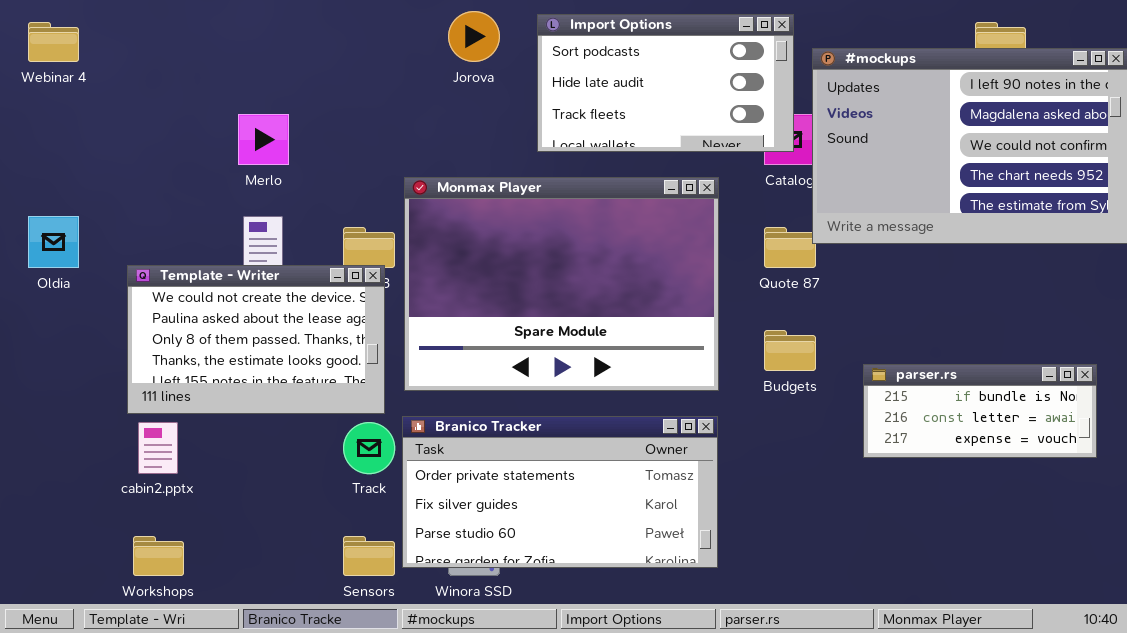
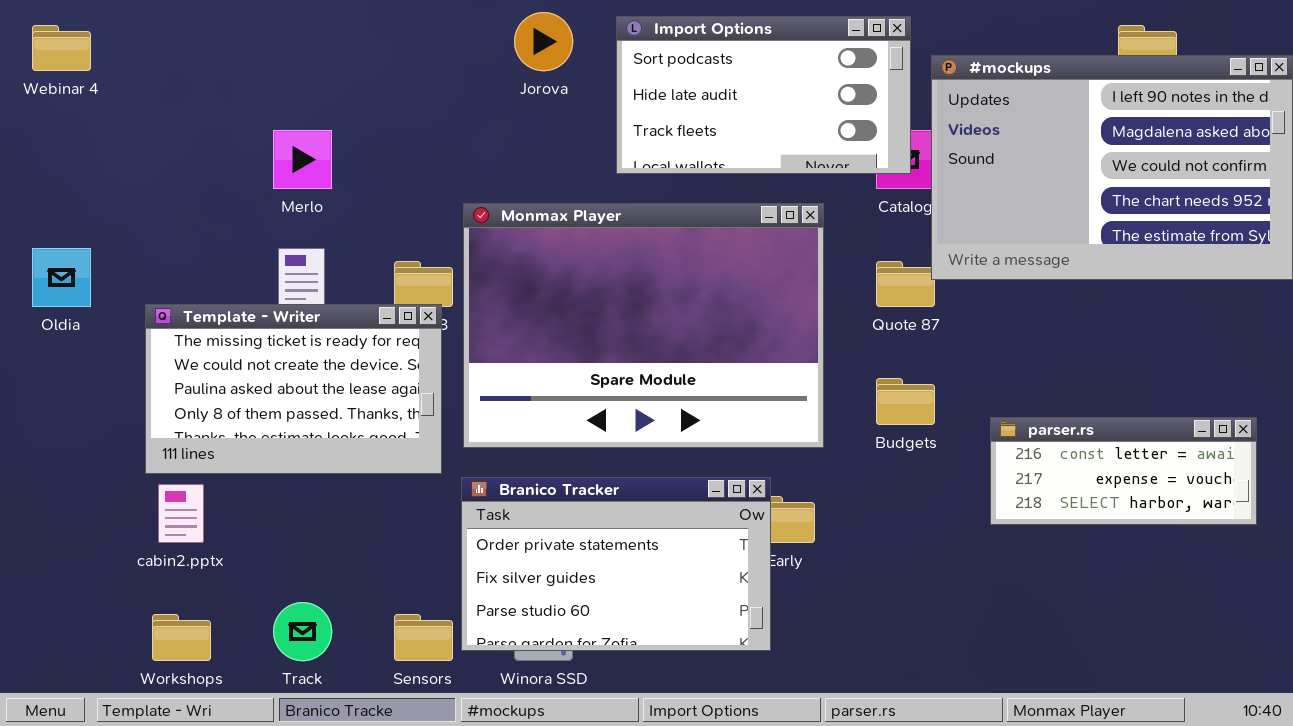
Template - Writer: [127,265,385,414] -> [145,304,442,474], scrolled up 1 row
parser.rs: [863,364,1097,458] -> [990,417,1257,525], scrolled down 1 row
Branico Tracker: [402,416,718,568] -> [461,477,771,651], resized
Track: [343,422,395,474] -> [273,602,332,661], moved

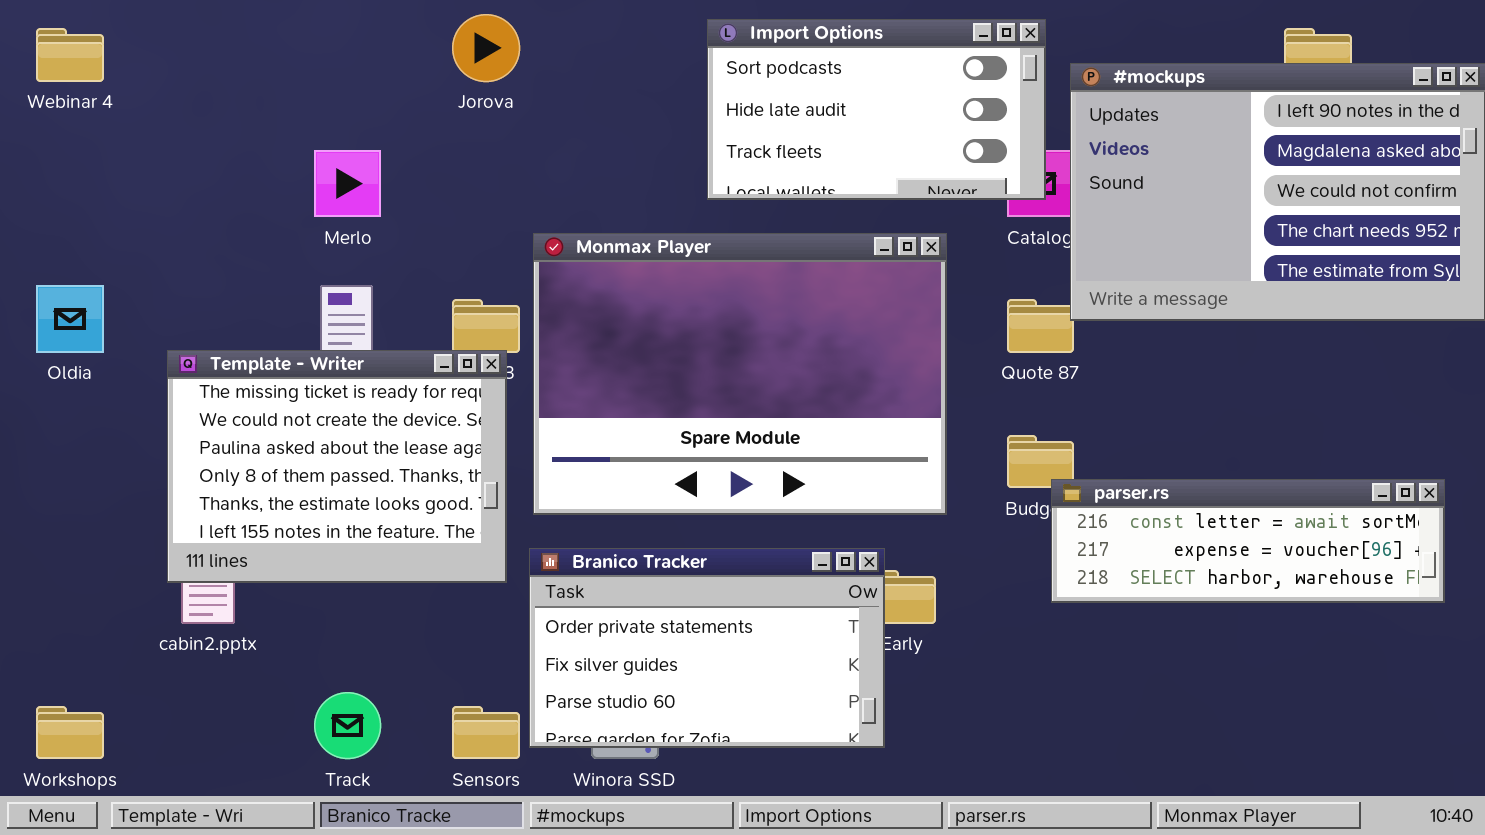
Jorova: [514,12,573,71] -> [452,14,520,82], moved
Template - Writer: [145,304,442,474] -> [167,350,507,583], resized
parser.rs: [990,417,1257,525] -> [1051,479,1445,603], resized
Workshops: [152,614,211,661] -> [36,706,104,759], moved

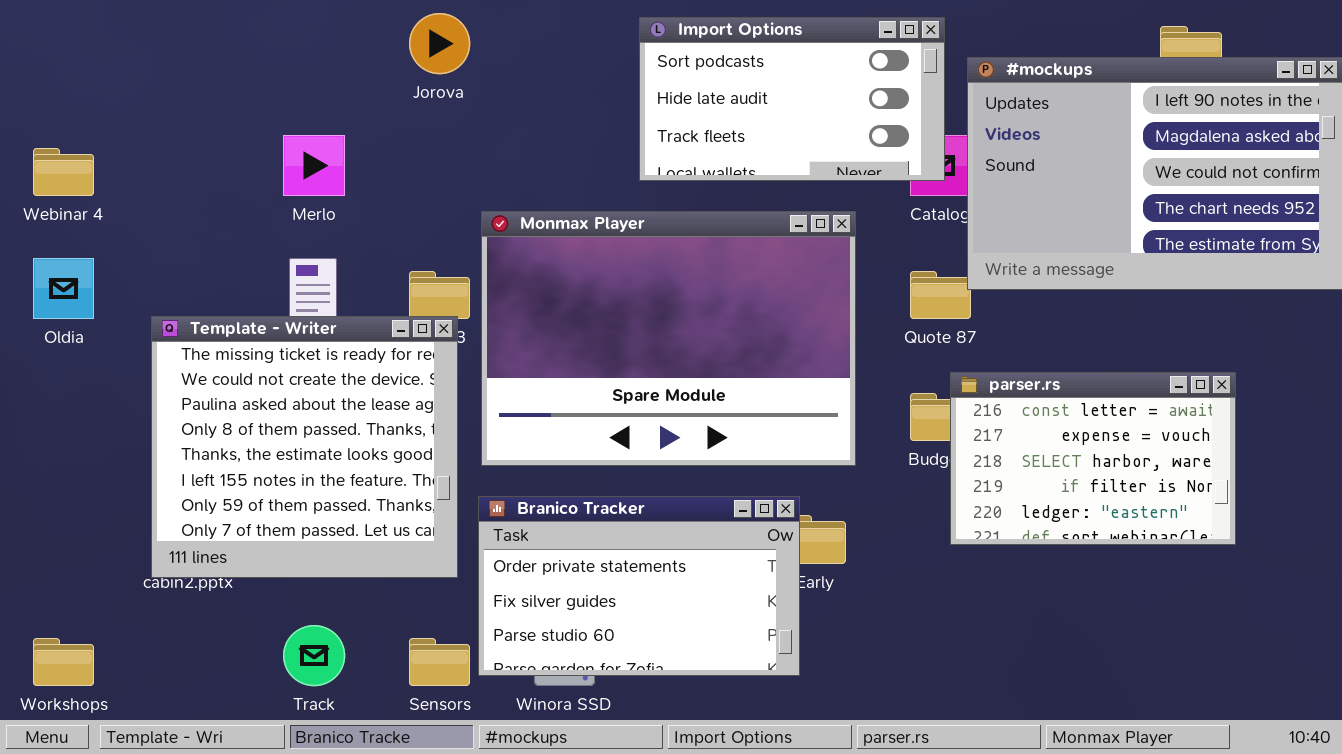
Webinar 4: [36,28,104,82] -> [33,148,94,196], moved
Template - Writer: [167,350,507,583] -> [151,316,458,578], resized
parser.rs: [1051,479,1445,603] -> [950,372,1236,545], resized

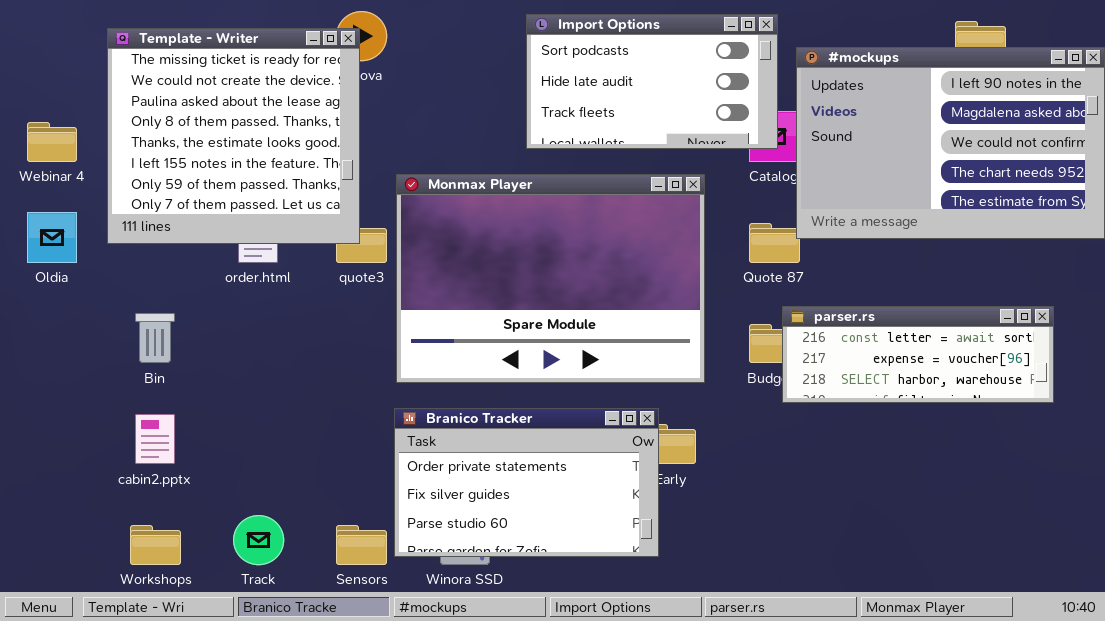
Template - Writer: [151,316,458,578] -> [107,28,360,244], moved
parser.rs: [950,372,1236,545] -> [782,306,1054,403], resized
Workshops: [33,638,94,686] -> [130,525,181,565], moved

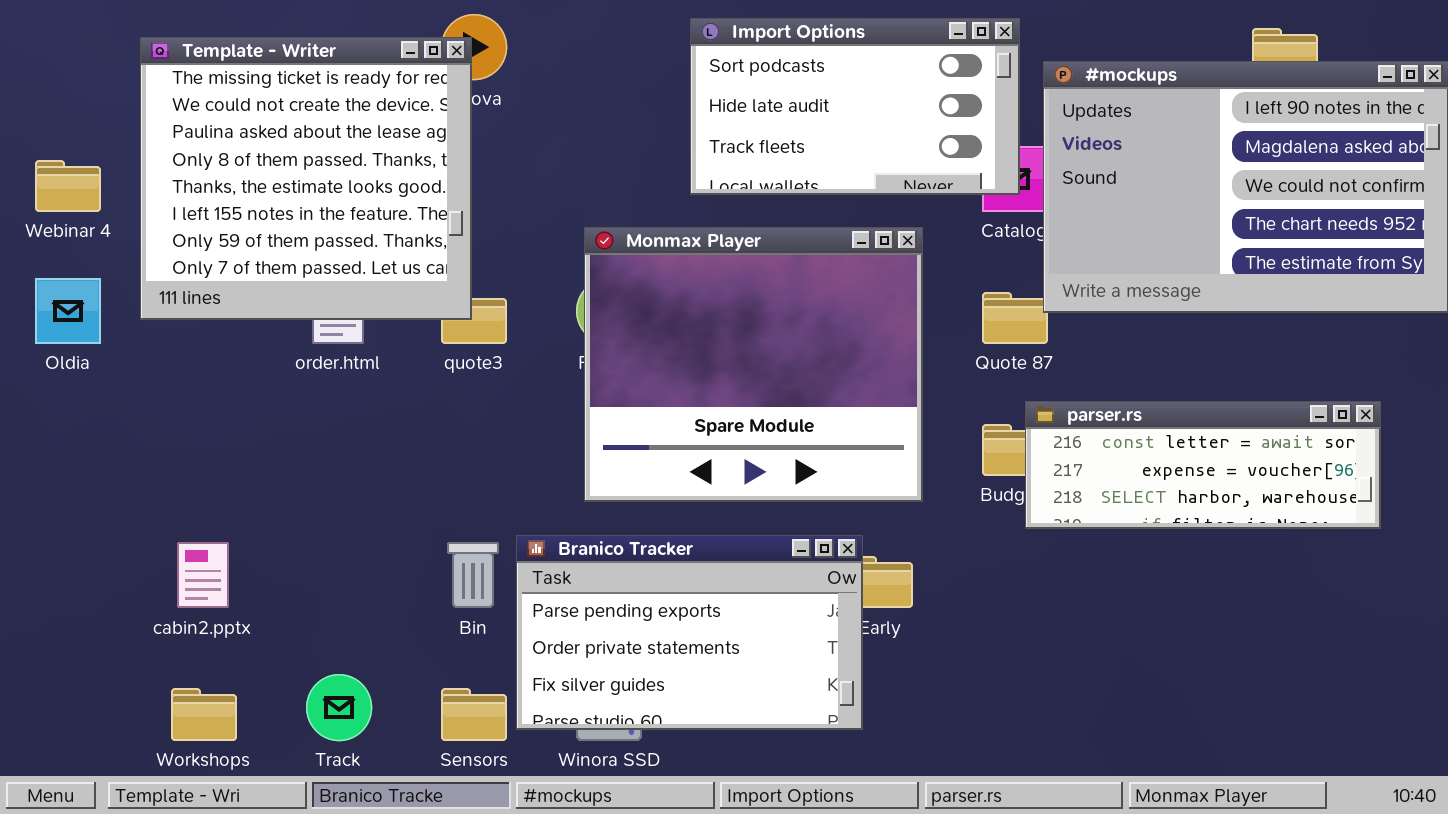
Monmax Player: [396,174,705,383] -> [584,227,923,502], resized
Bin: [135,313,175,363] -> [447,542,499,608], moved
Branico Tracker: [394,408,659,557] -> [516,535,863,730], scrolled up 1 row

